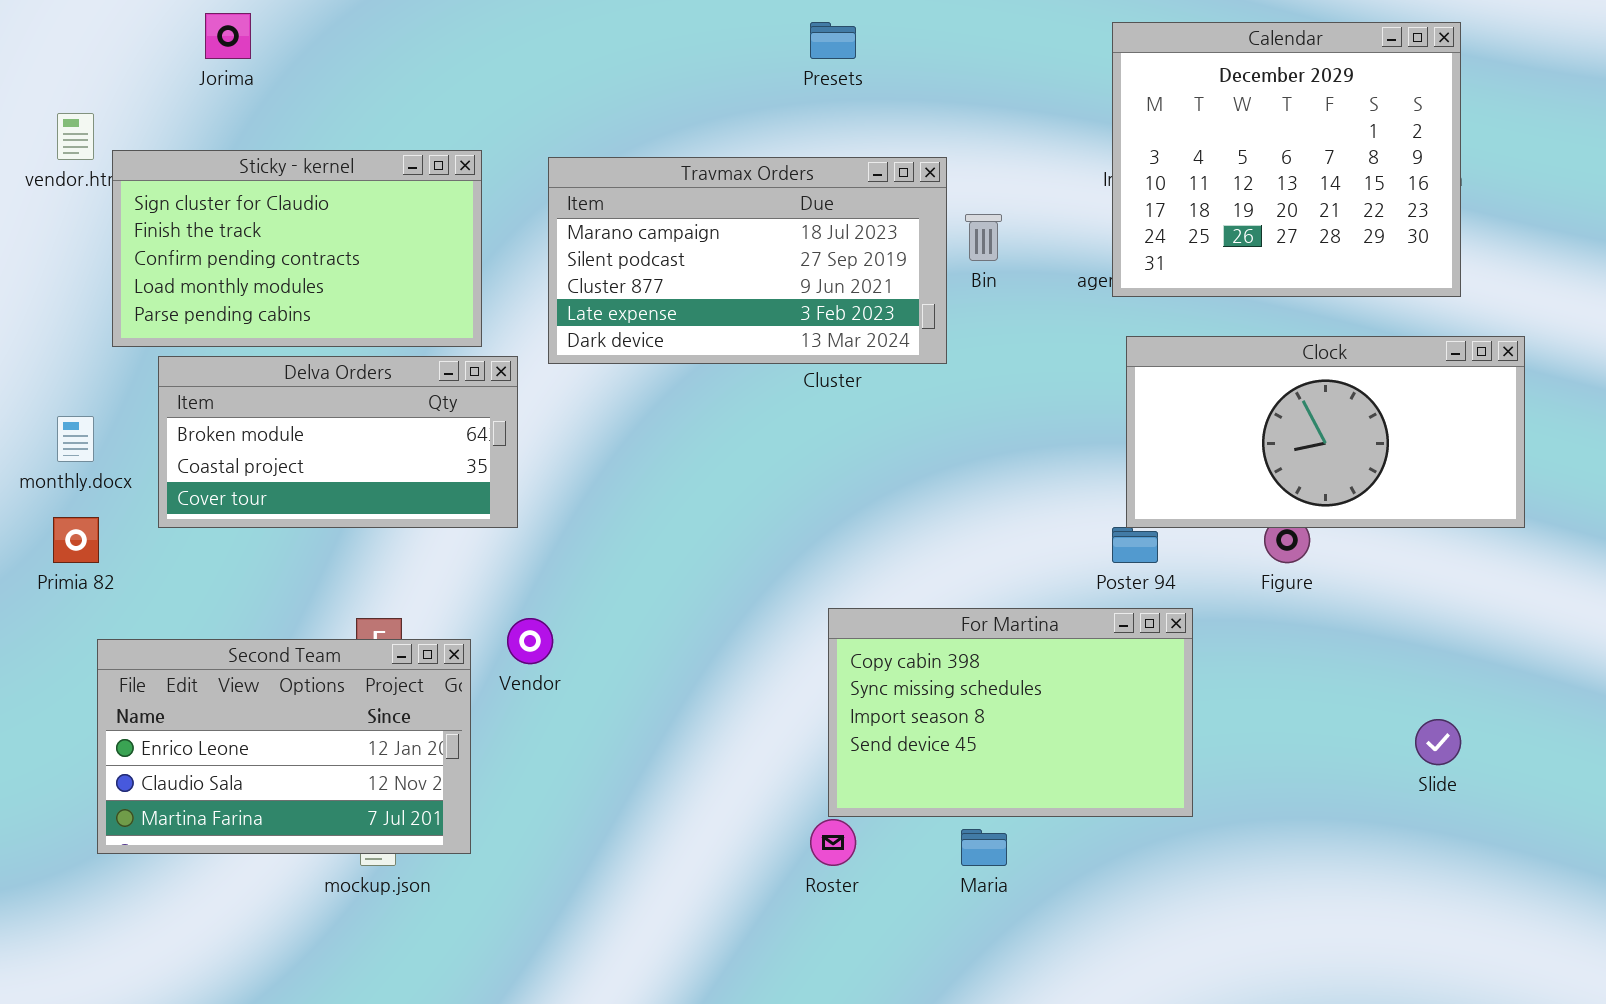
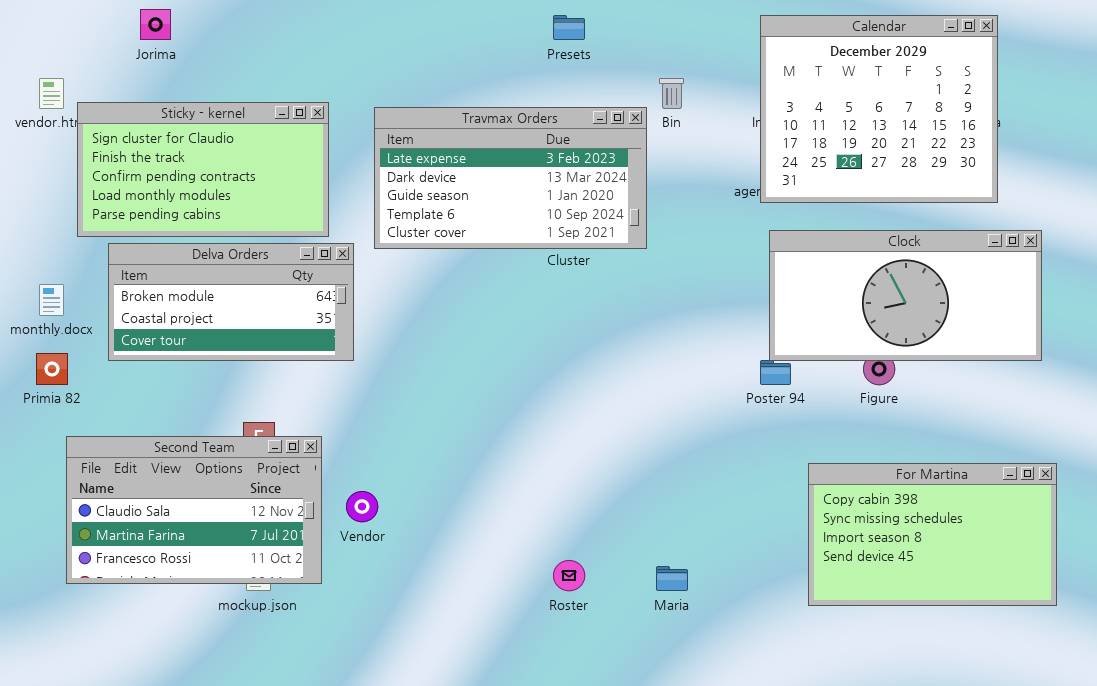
Travmax Orders: [548,157,947,364] -> [374,107,647,249], scrolled down 3 rows
Bin: [965,214,1002,261] -> [659,78,684,109], moved
For Martina: [828,608,1193,817] -> [808,463,1057,606], moved
Vendor: [507,618,553,664] -> [346,491,378,522], moved
Second Team: [97,639,471,854] -> [66,436,322,584], scrolled down 1 row

